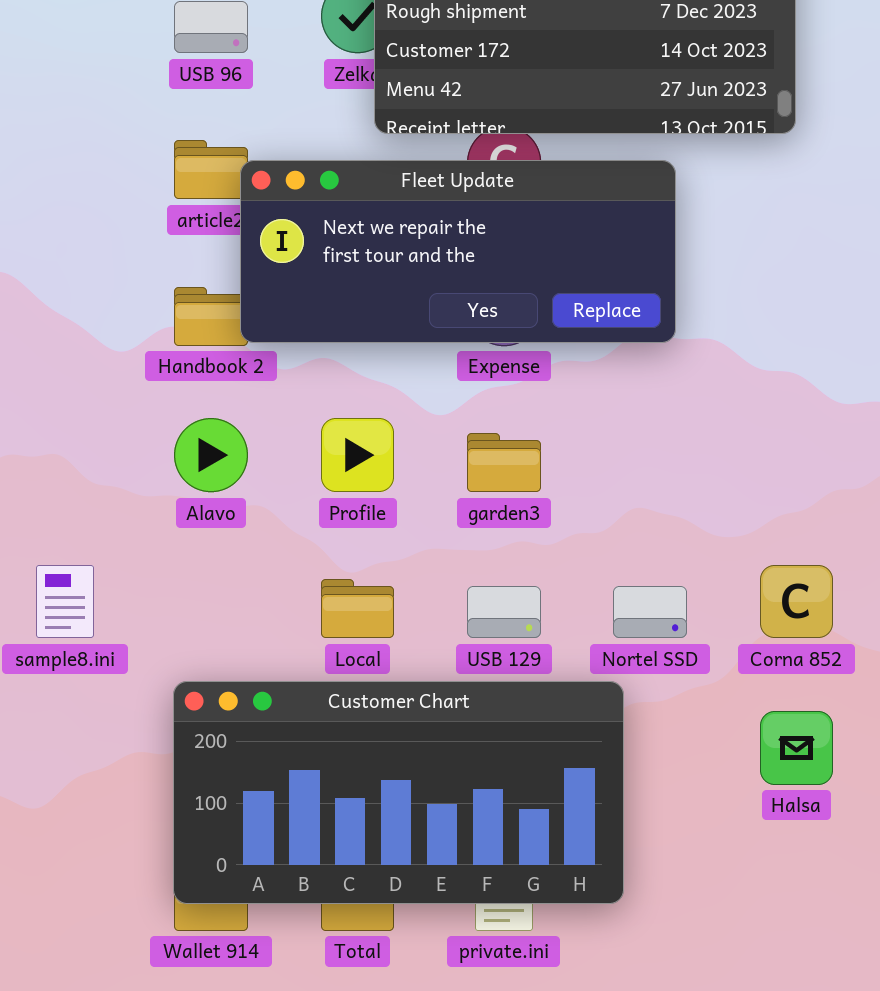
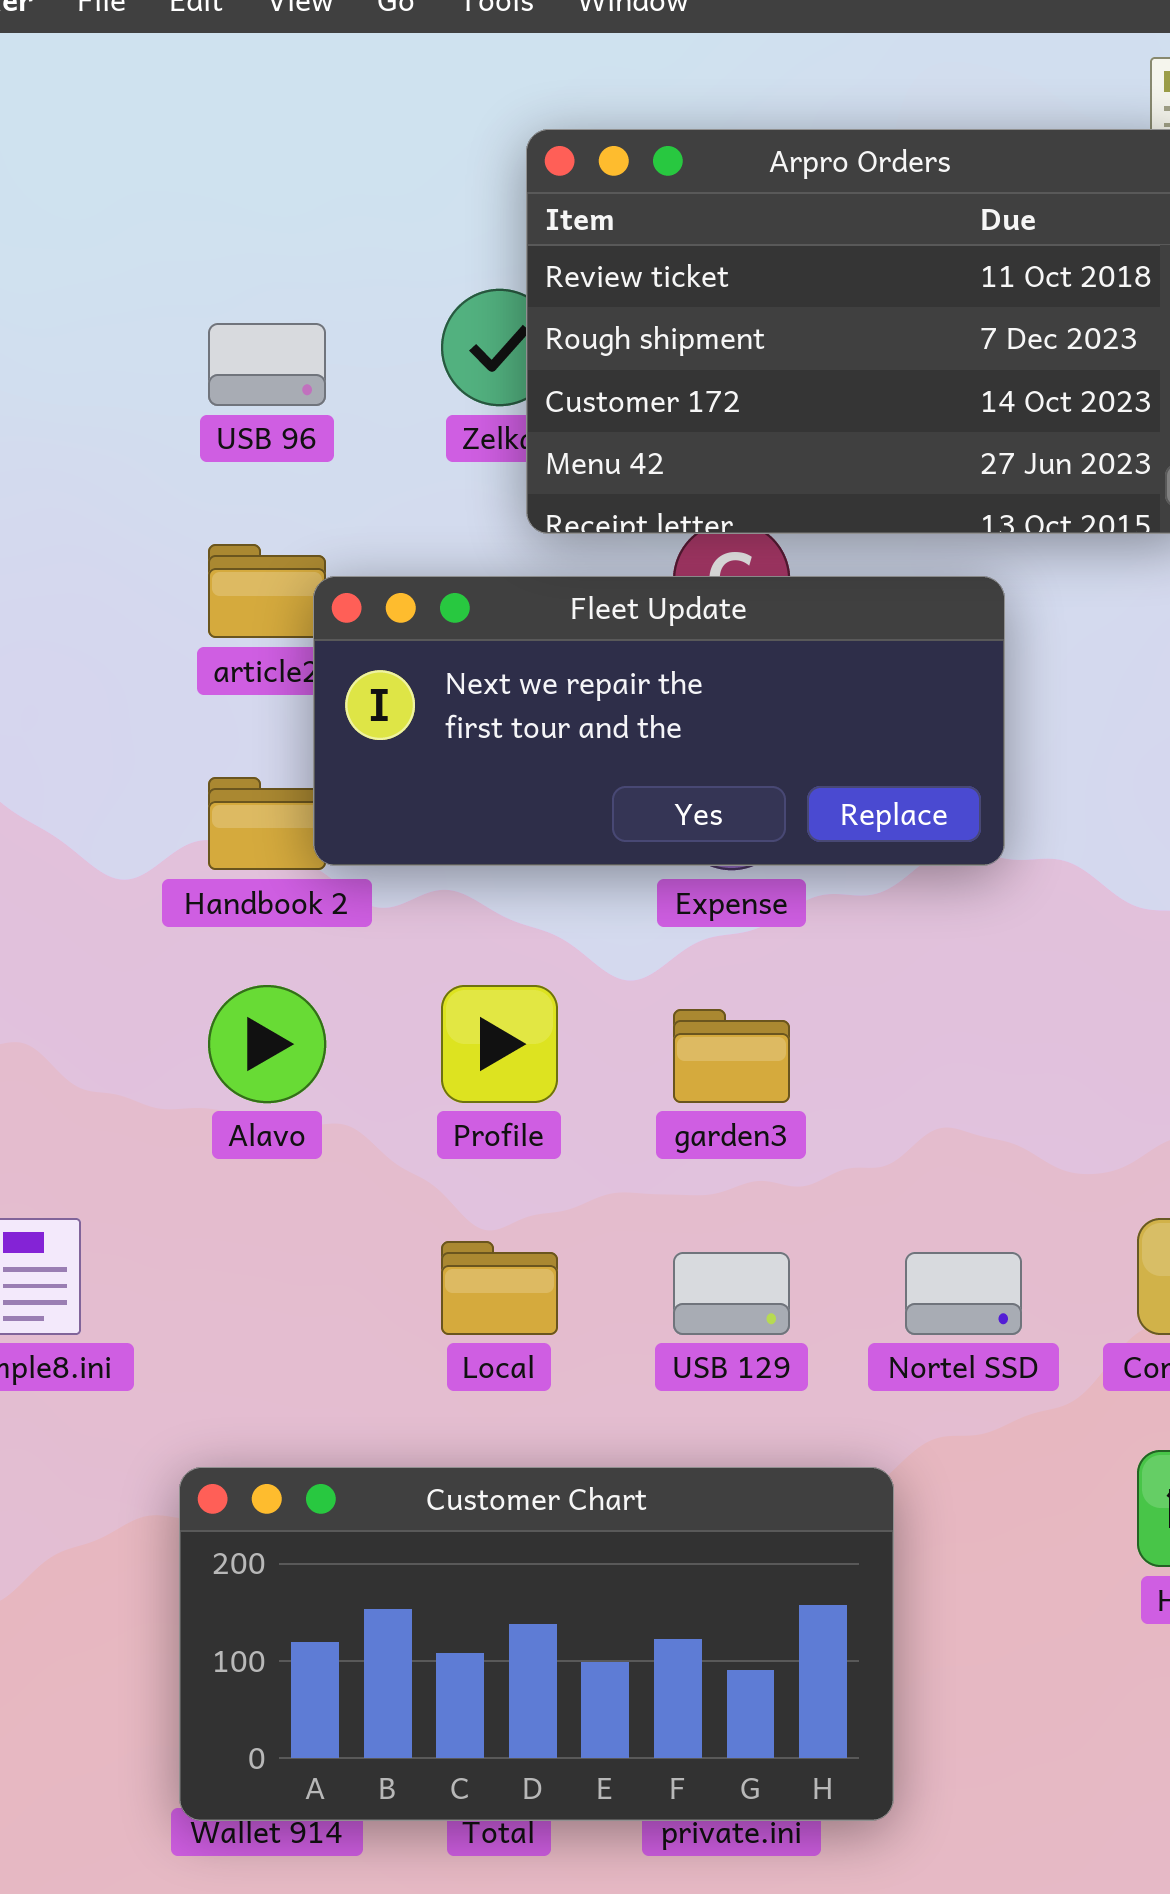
Customer Chart: [173,681,624,904] -> [179,1467,894,1821], moved

